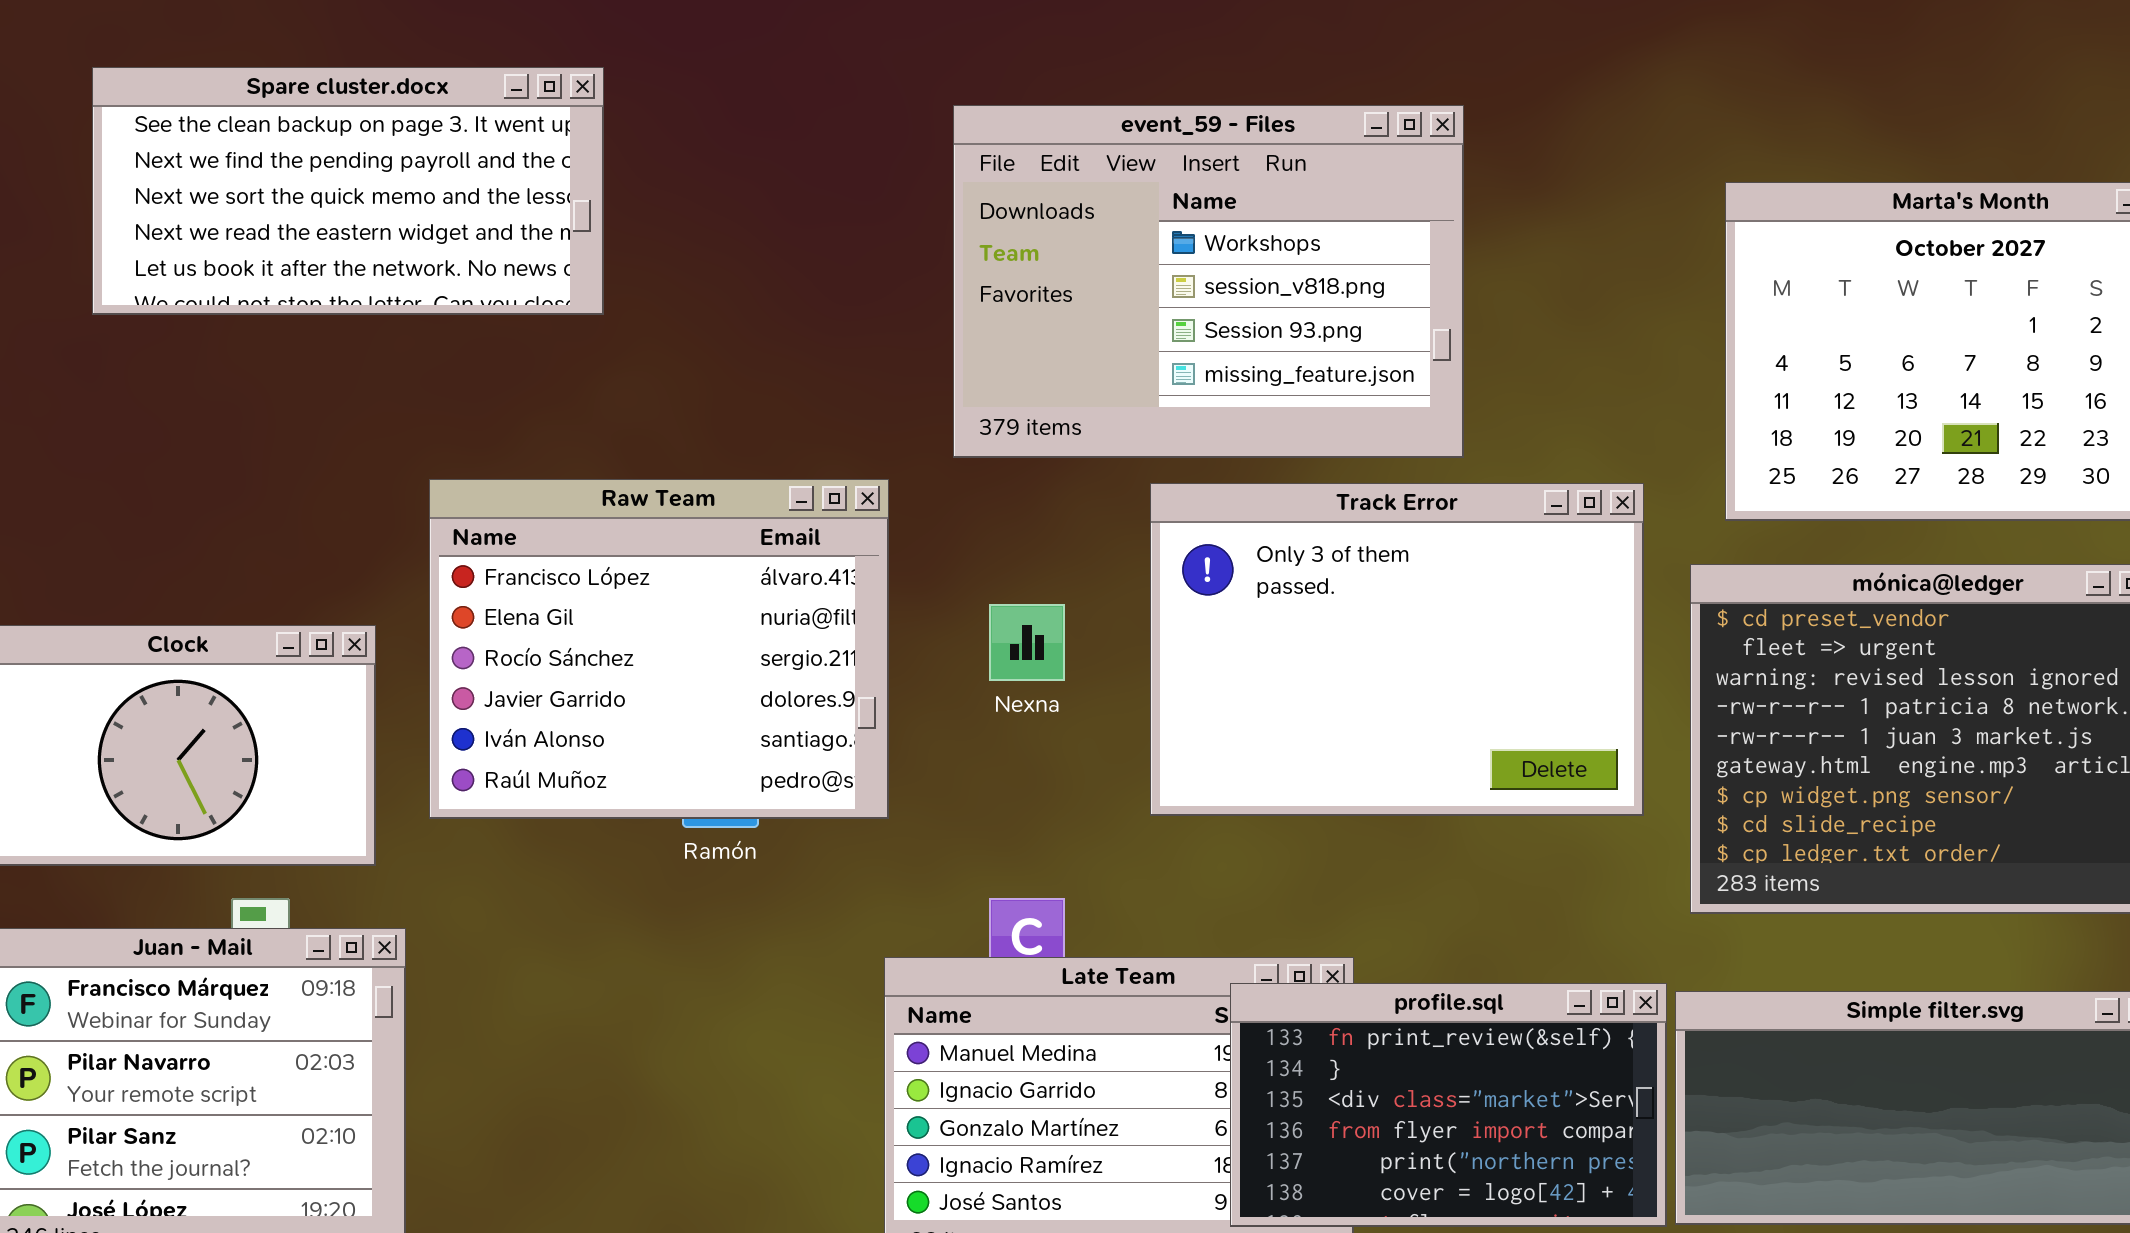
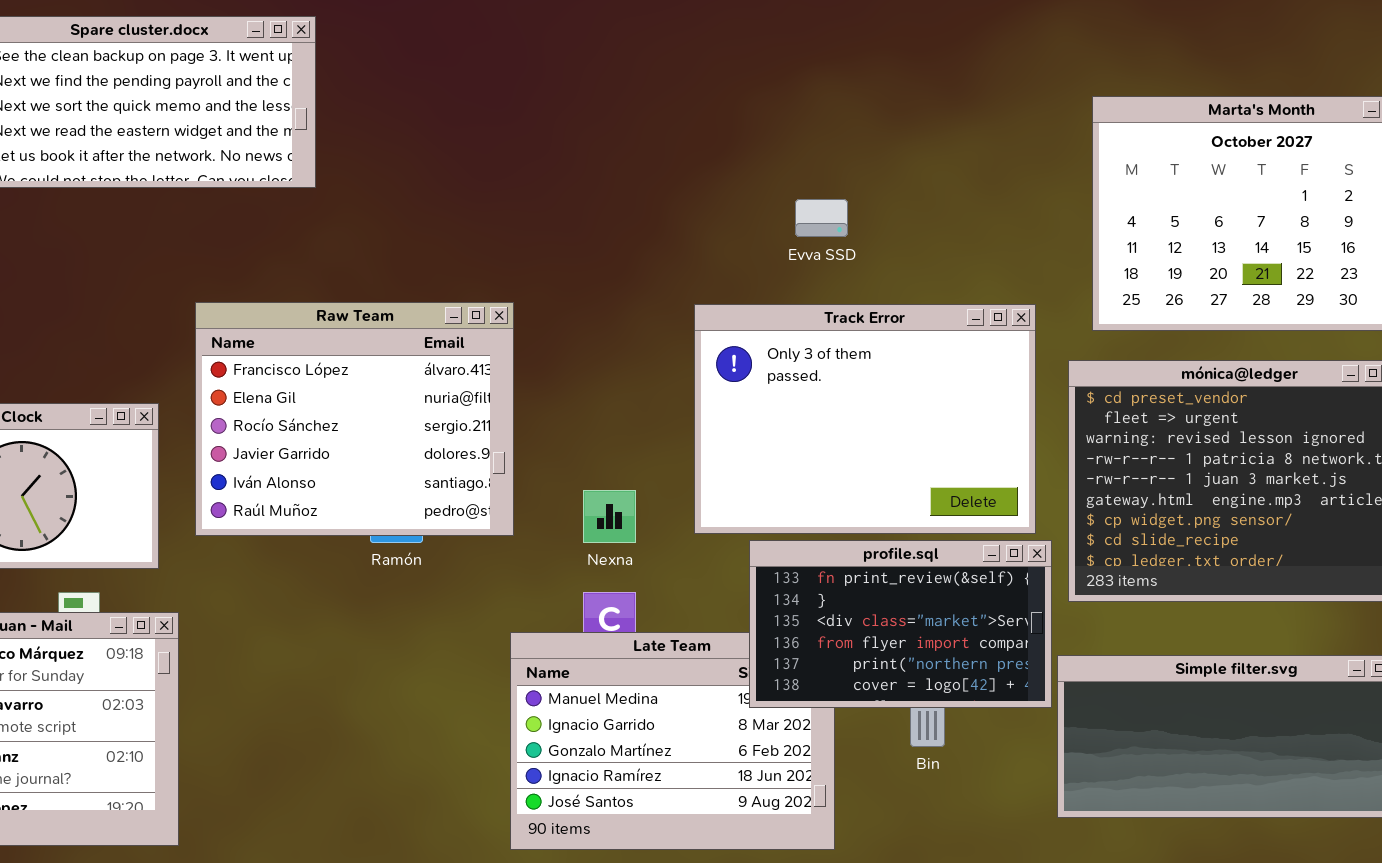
event_59 - Files: [953,105,1464,458] -> none, closed
Nexna: [989,604,1065,681] -> [583,490,636,543], moved
profile.sql: [1230,983,1667,1227] -> [749,540,1052,708], moved

